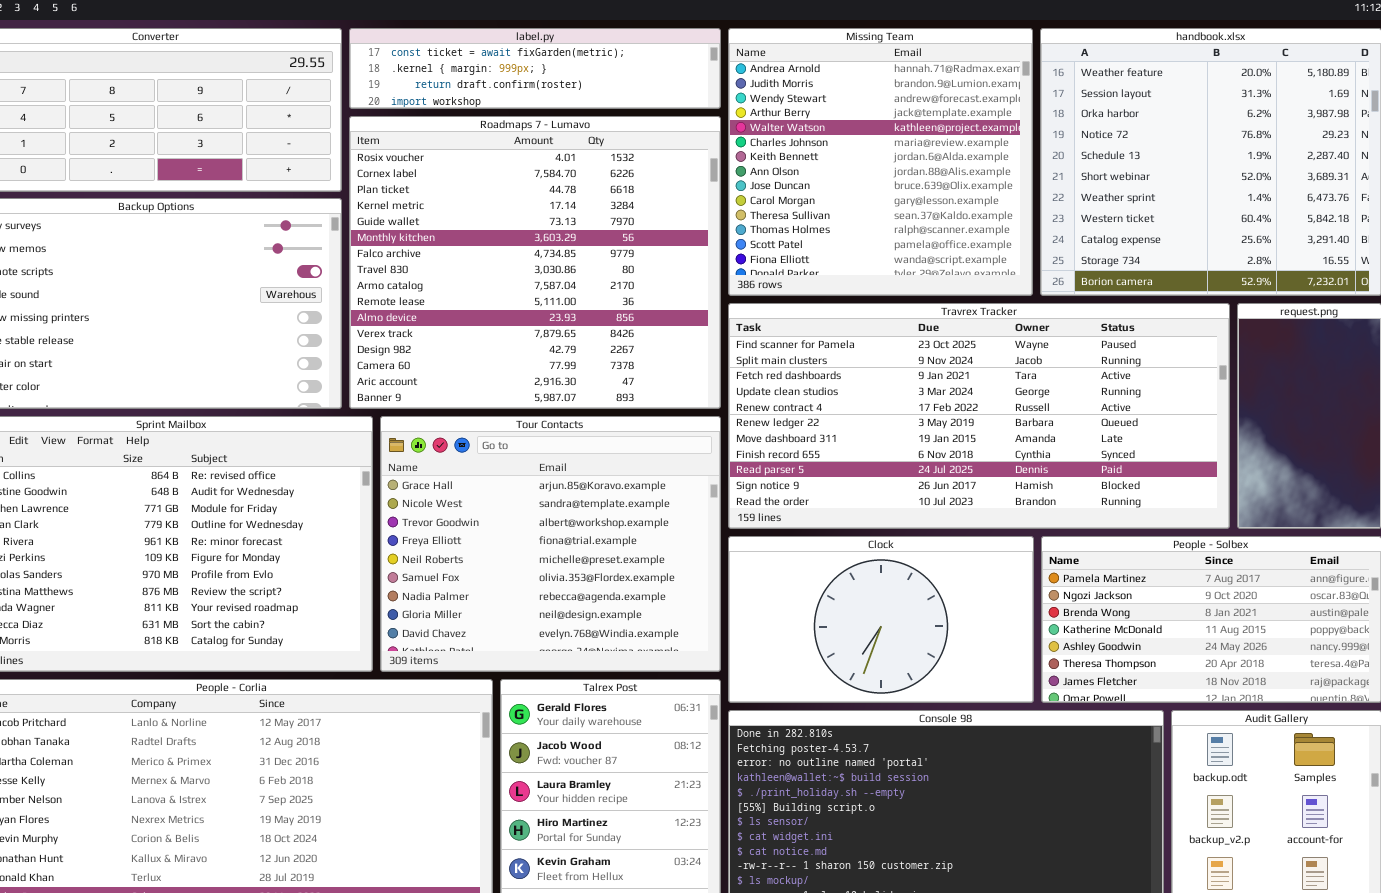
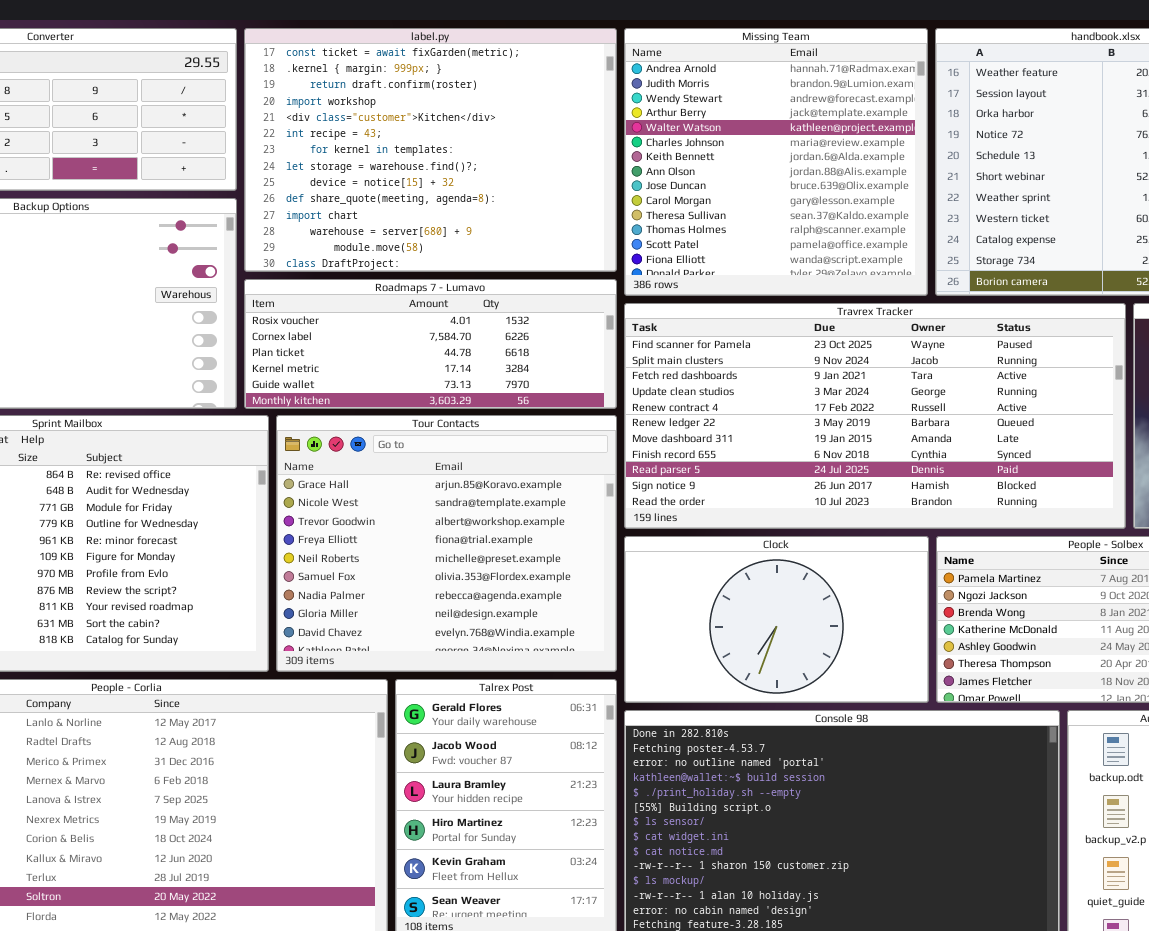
label.py: [349,28,721,109] -> [244,28,617,272], resized
Roadmaps 7 - Lumavo: [349,116,721,409] -> [244,279,617,409], resized

